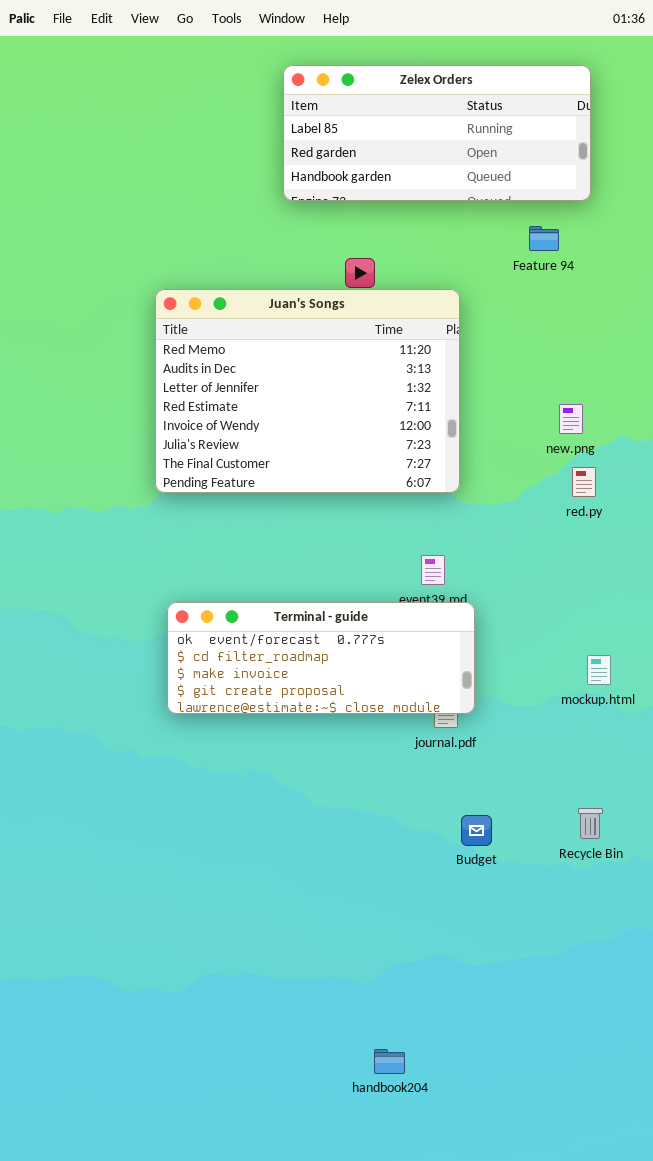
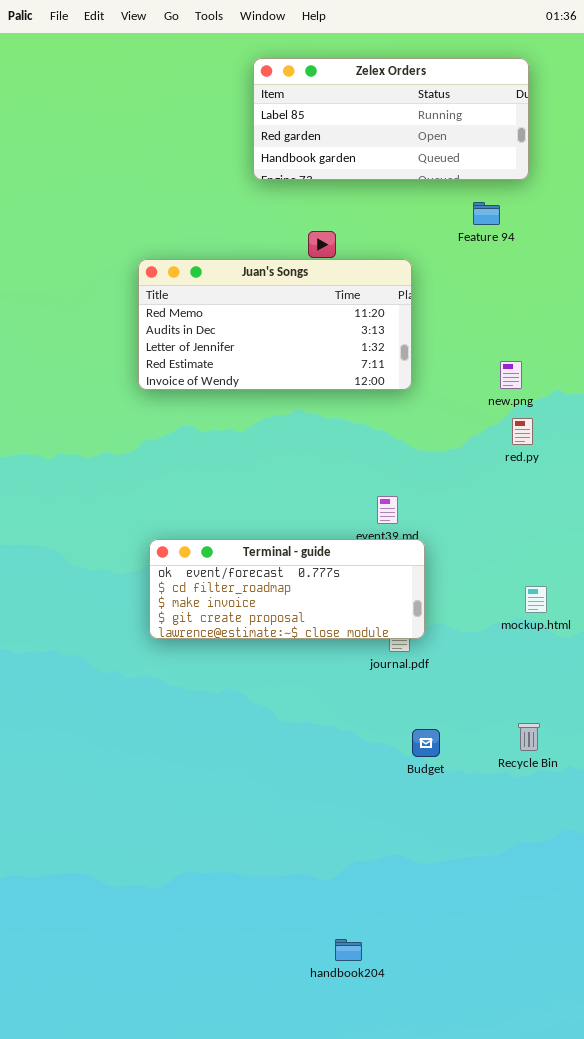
Juan's Songs: [155,289,460,493] -> [138,259,412,390], resized

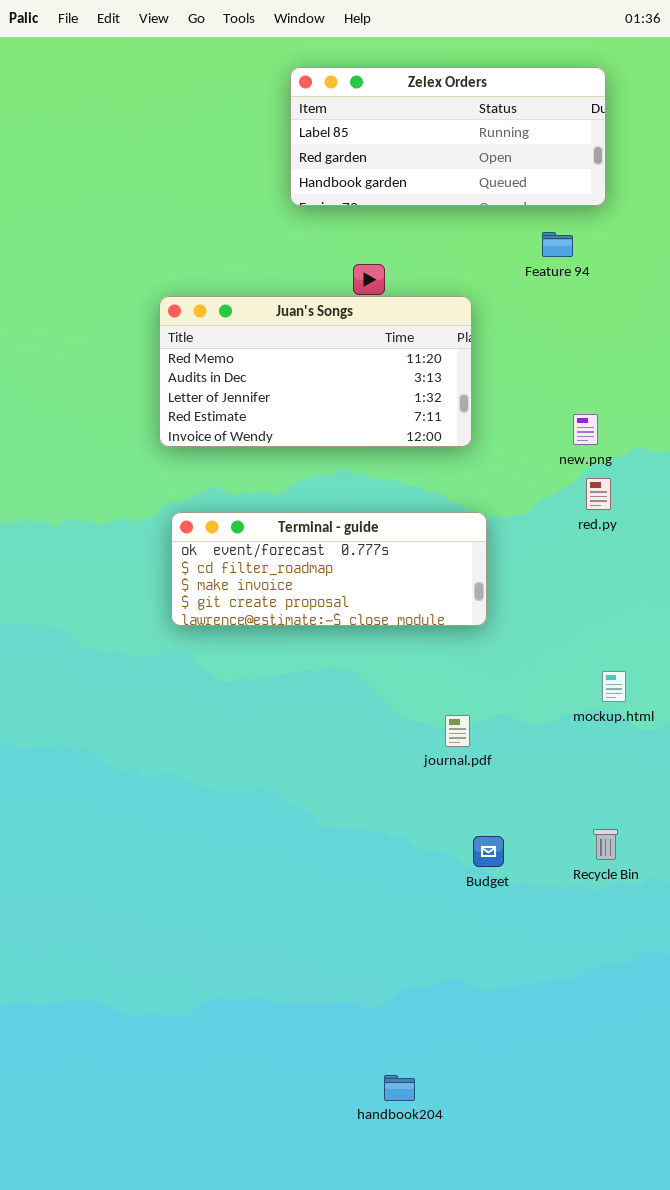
Terminal - guide: [149,539,425,639] -> [171,512,487,626], moved

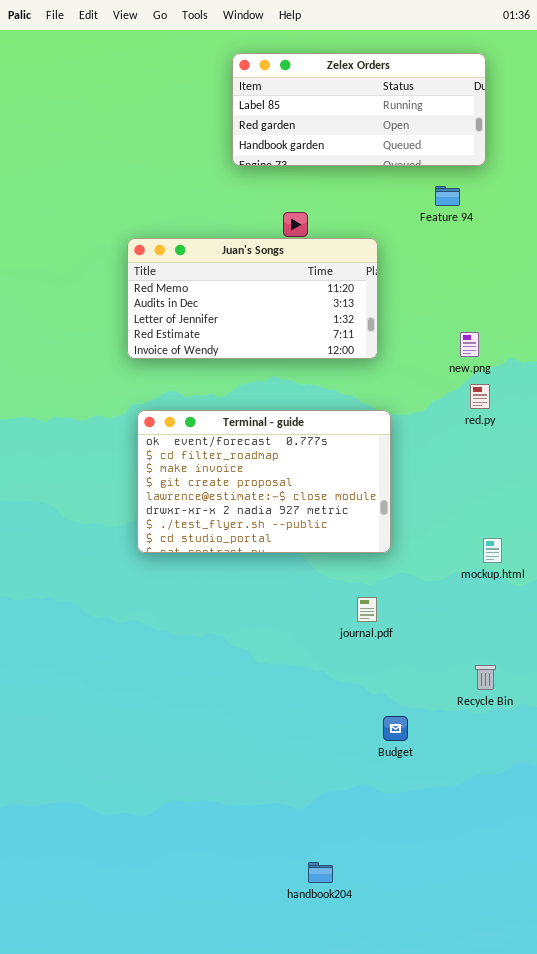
Terminal - guide: [171,512,487,626] -> [137,410,391,553], resized
journal.pdf: [445,715,470,747] -> [357,597,377,622], moved
Budget: [473,836,504,867] -> [383,716,408,741], moved

